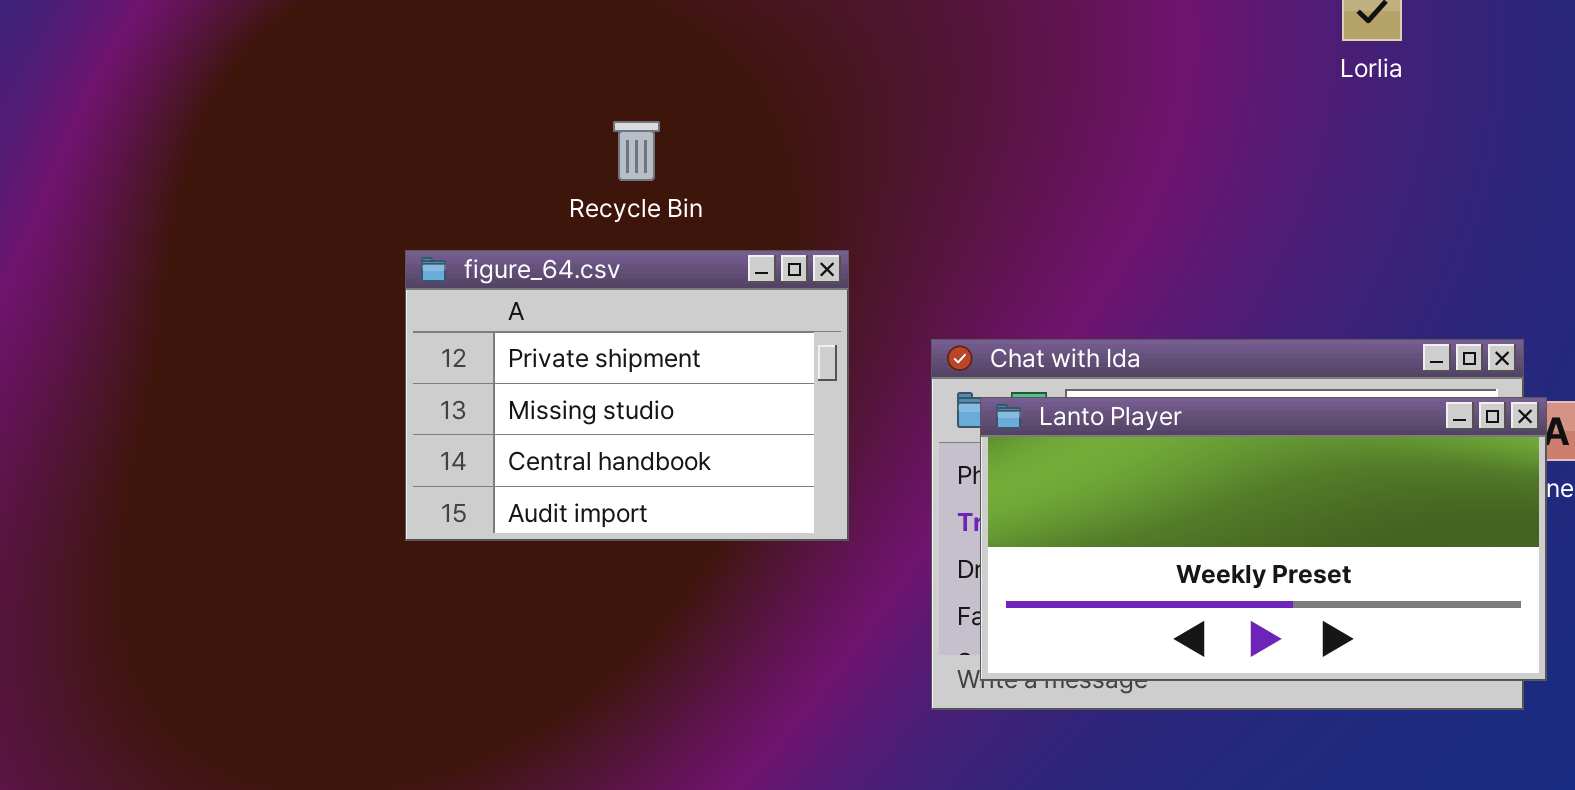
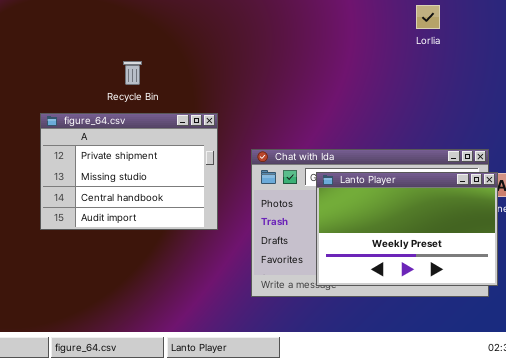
Lanto Player: [980,397,1547,681] -> [316,172,498,286], resized

